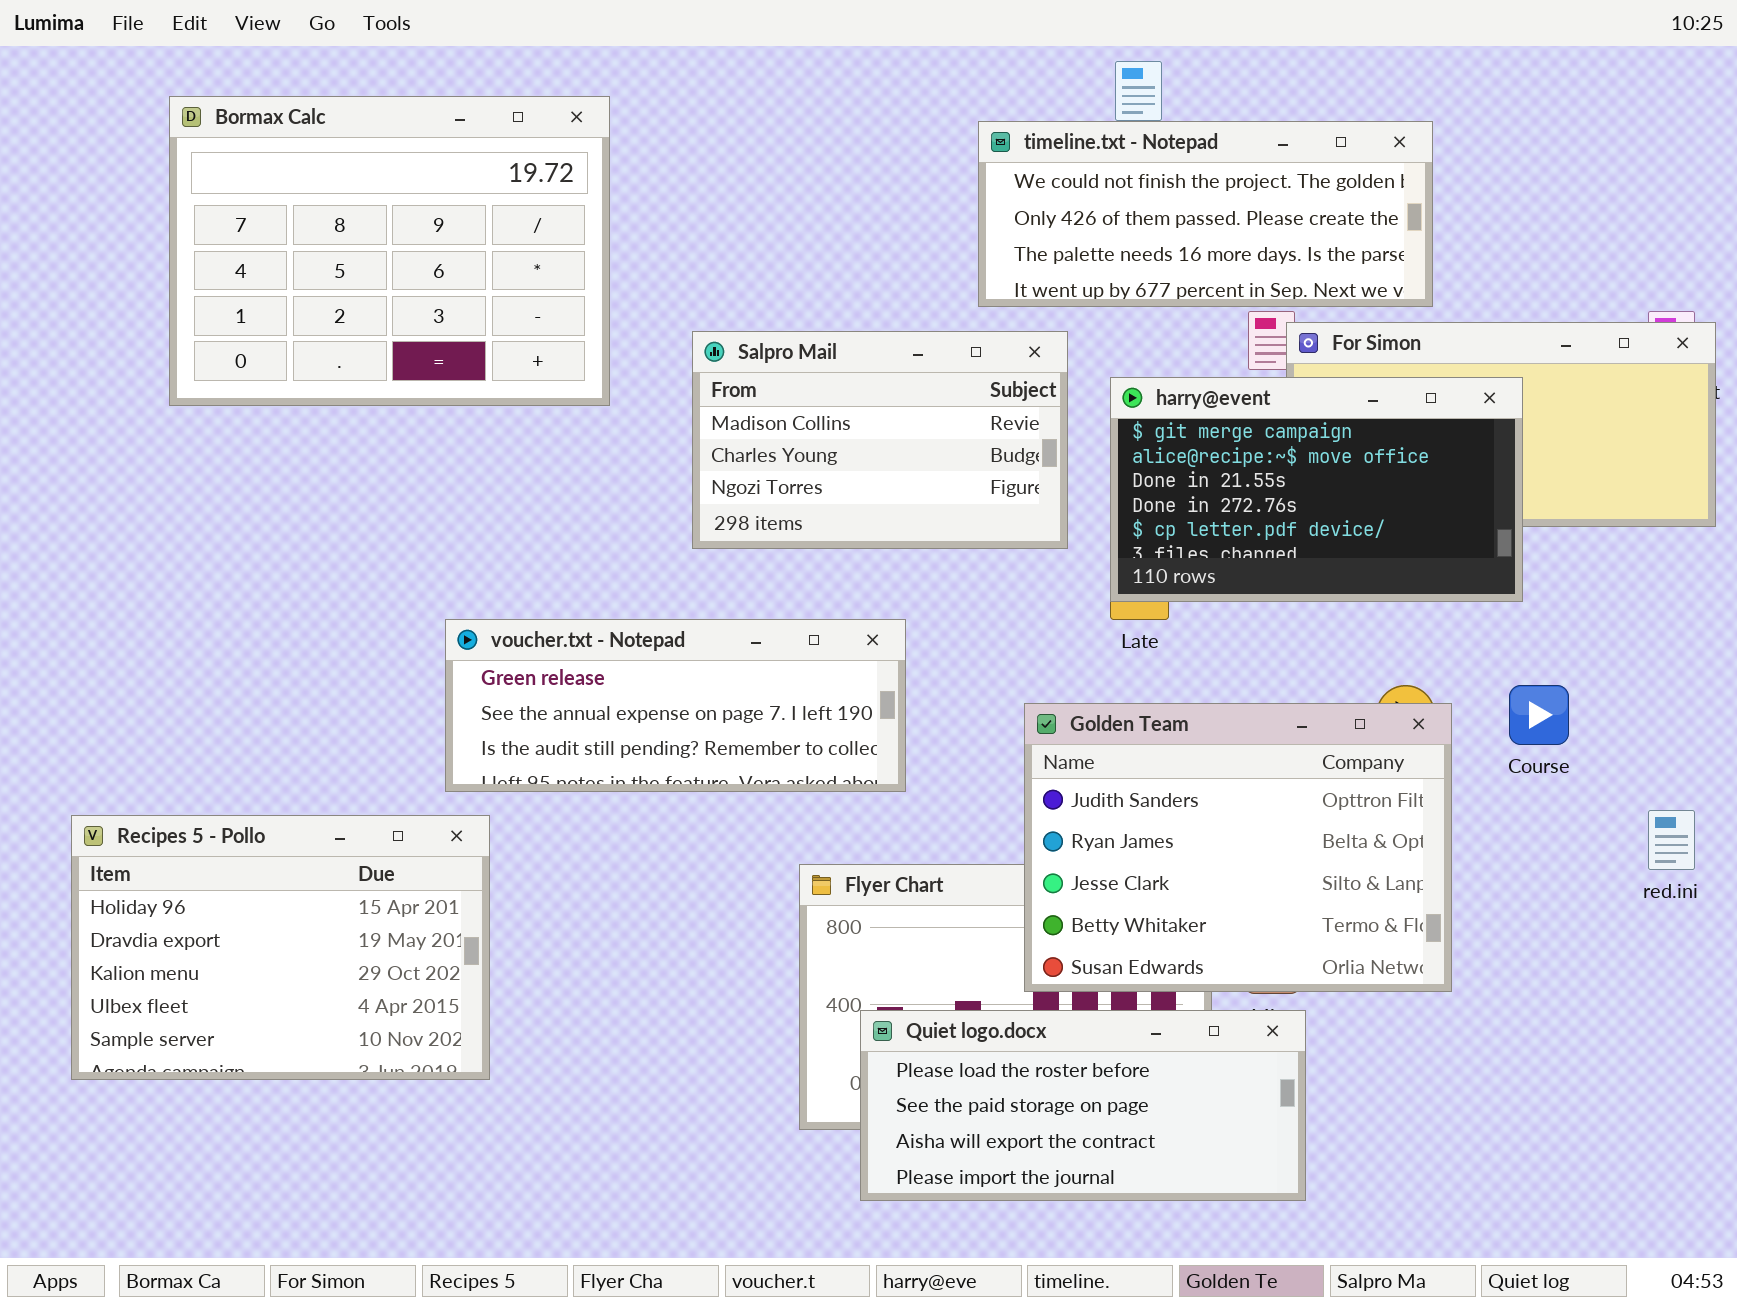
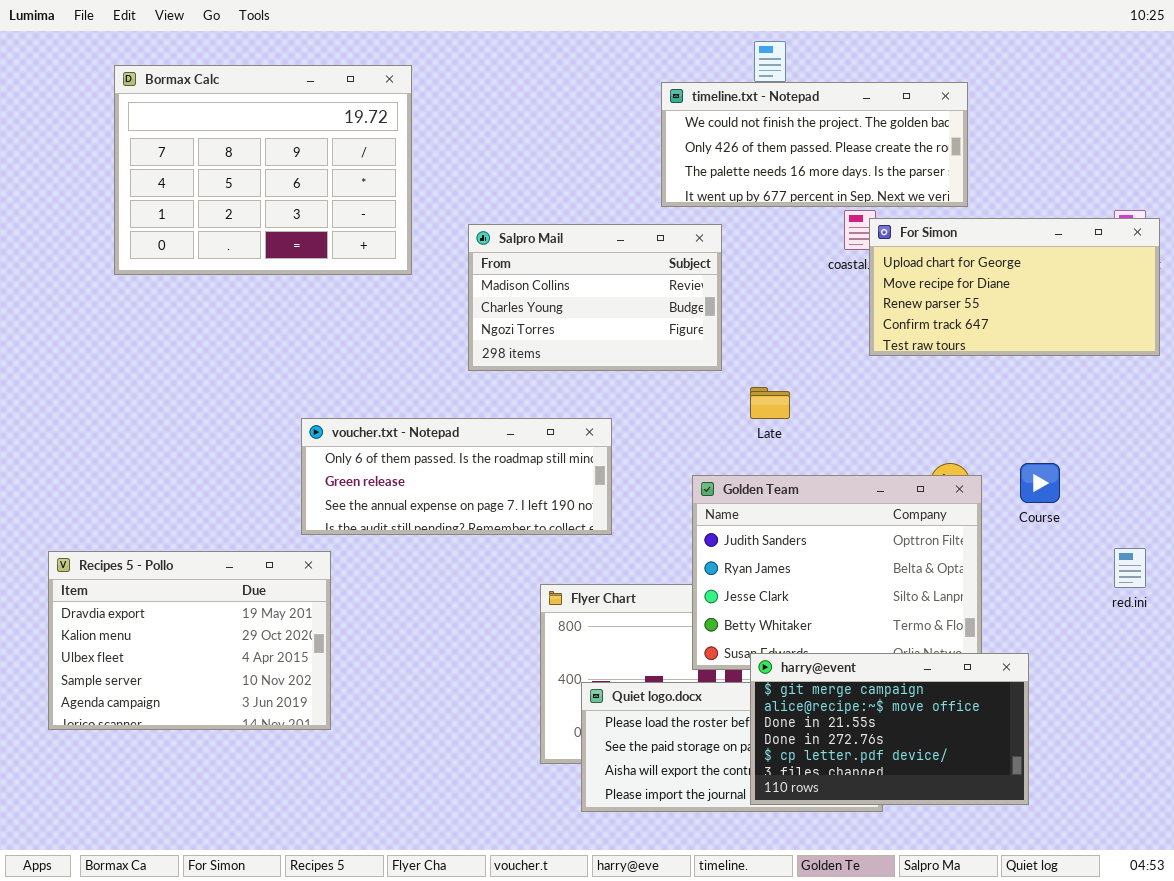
harry@event: [1110,377,1523,602] -> [750,653,1029,805], moved
voucher.txt - Notepad: [445,619,906,792] -> [301,418,612,535], scrolled up 1 row
Recipes 5 - Pollo: [71,815,490,1080] -> [48,551,331,730], scrolled down 1 row

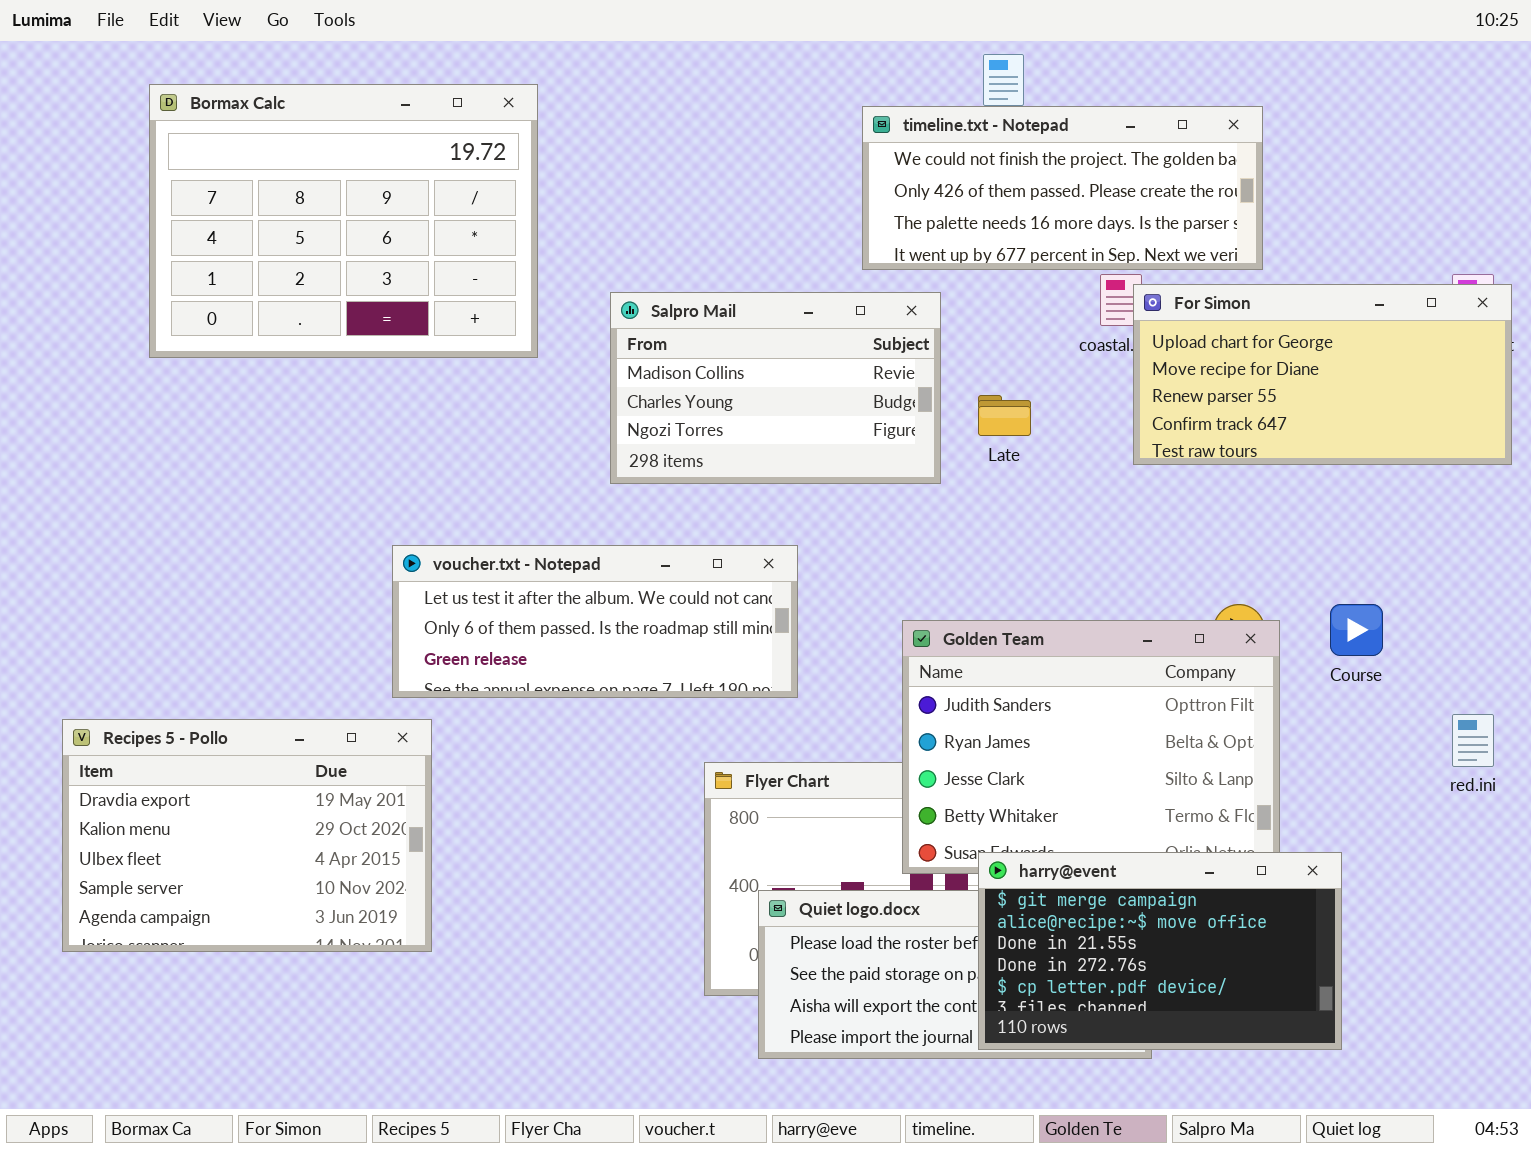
Late: [750,387,790,419] -> [978,395,1031,436], moved
voucher.txt - Notepad: [301,418,612,535] -> [392,545,798,698], scrolled up 1 row

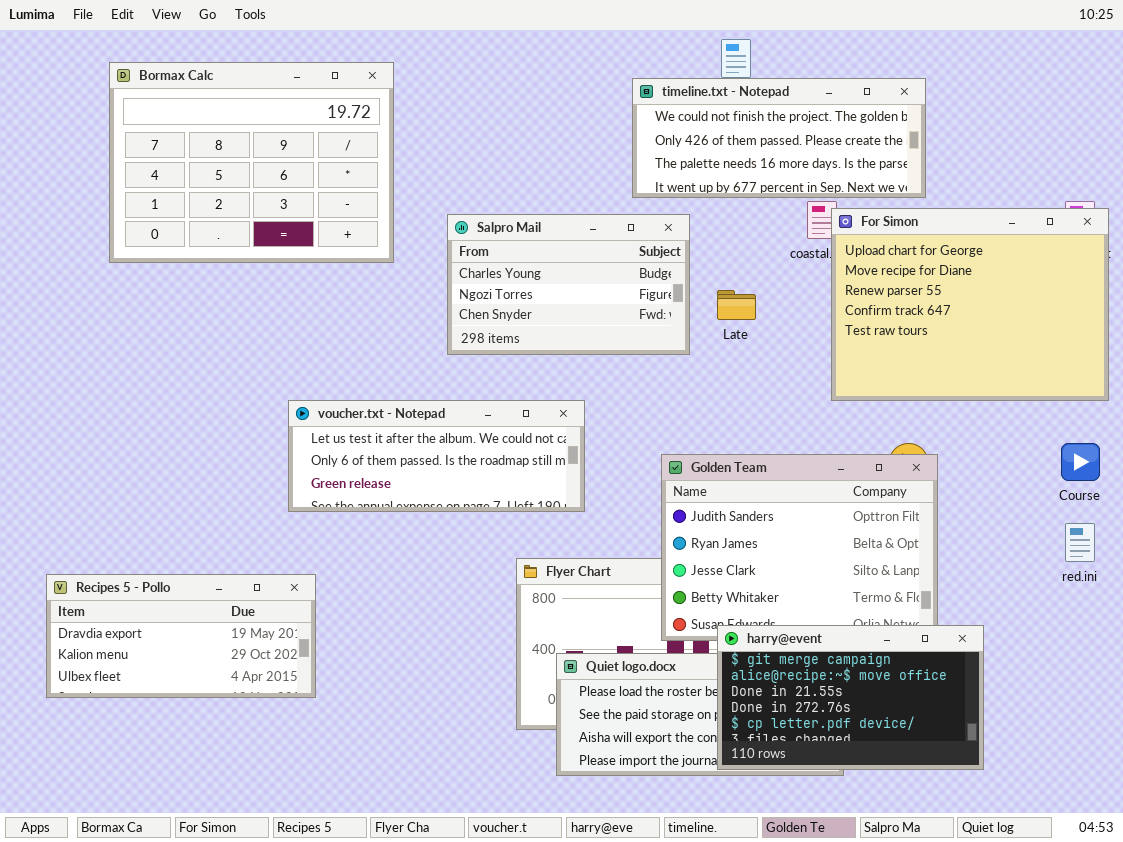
For Simon: [1133,284,1512,465] -> [831,208,1109,401], resized
Salpro Mail: [610,292,941,484] -> [447,214,690,355], scrolled down 1 row
Course: [1330,604,1383,656] -> [1061,443,1100,481], moved
Recipes 5 - Pollo: [62,719,432,952] -> [46,574,316,698], resized

